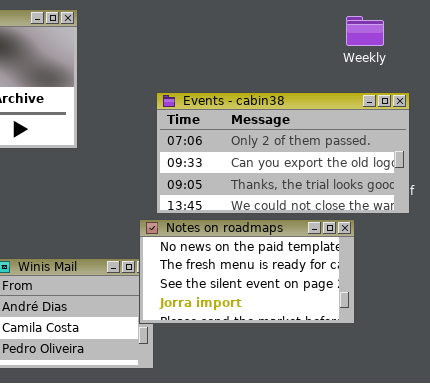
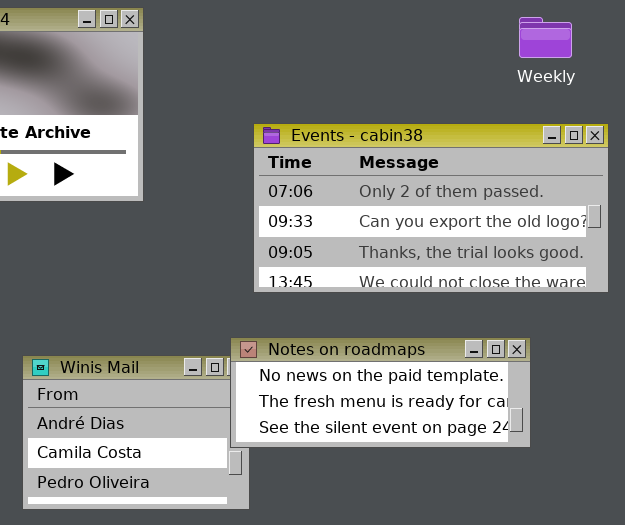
Notes on roadmaps: [139,219,355,324] -> [230,337,531,448], resized

